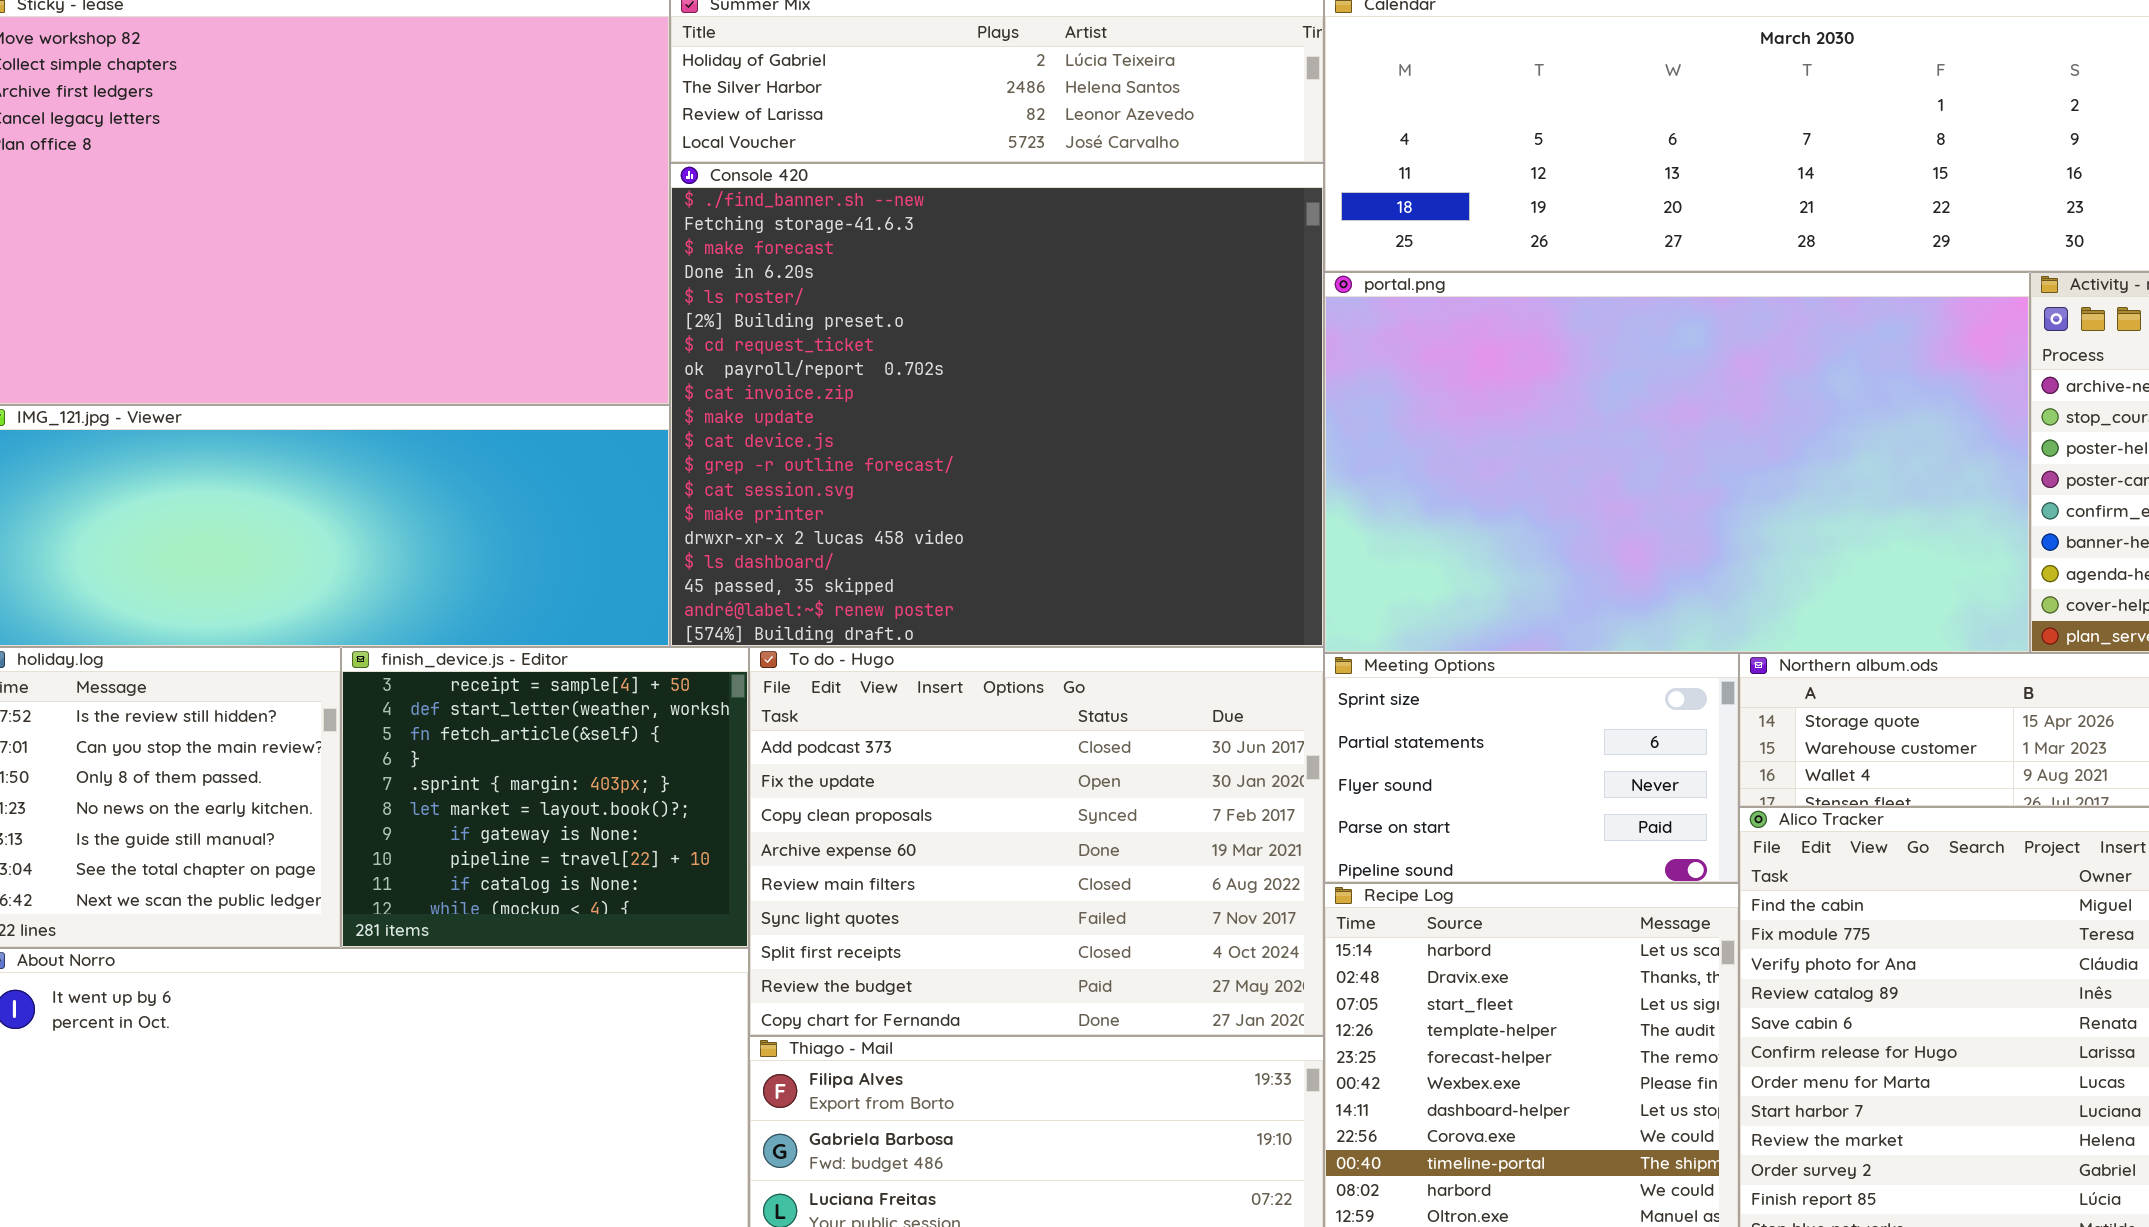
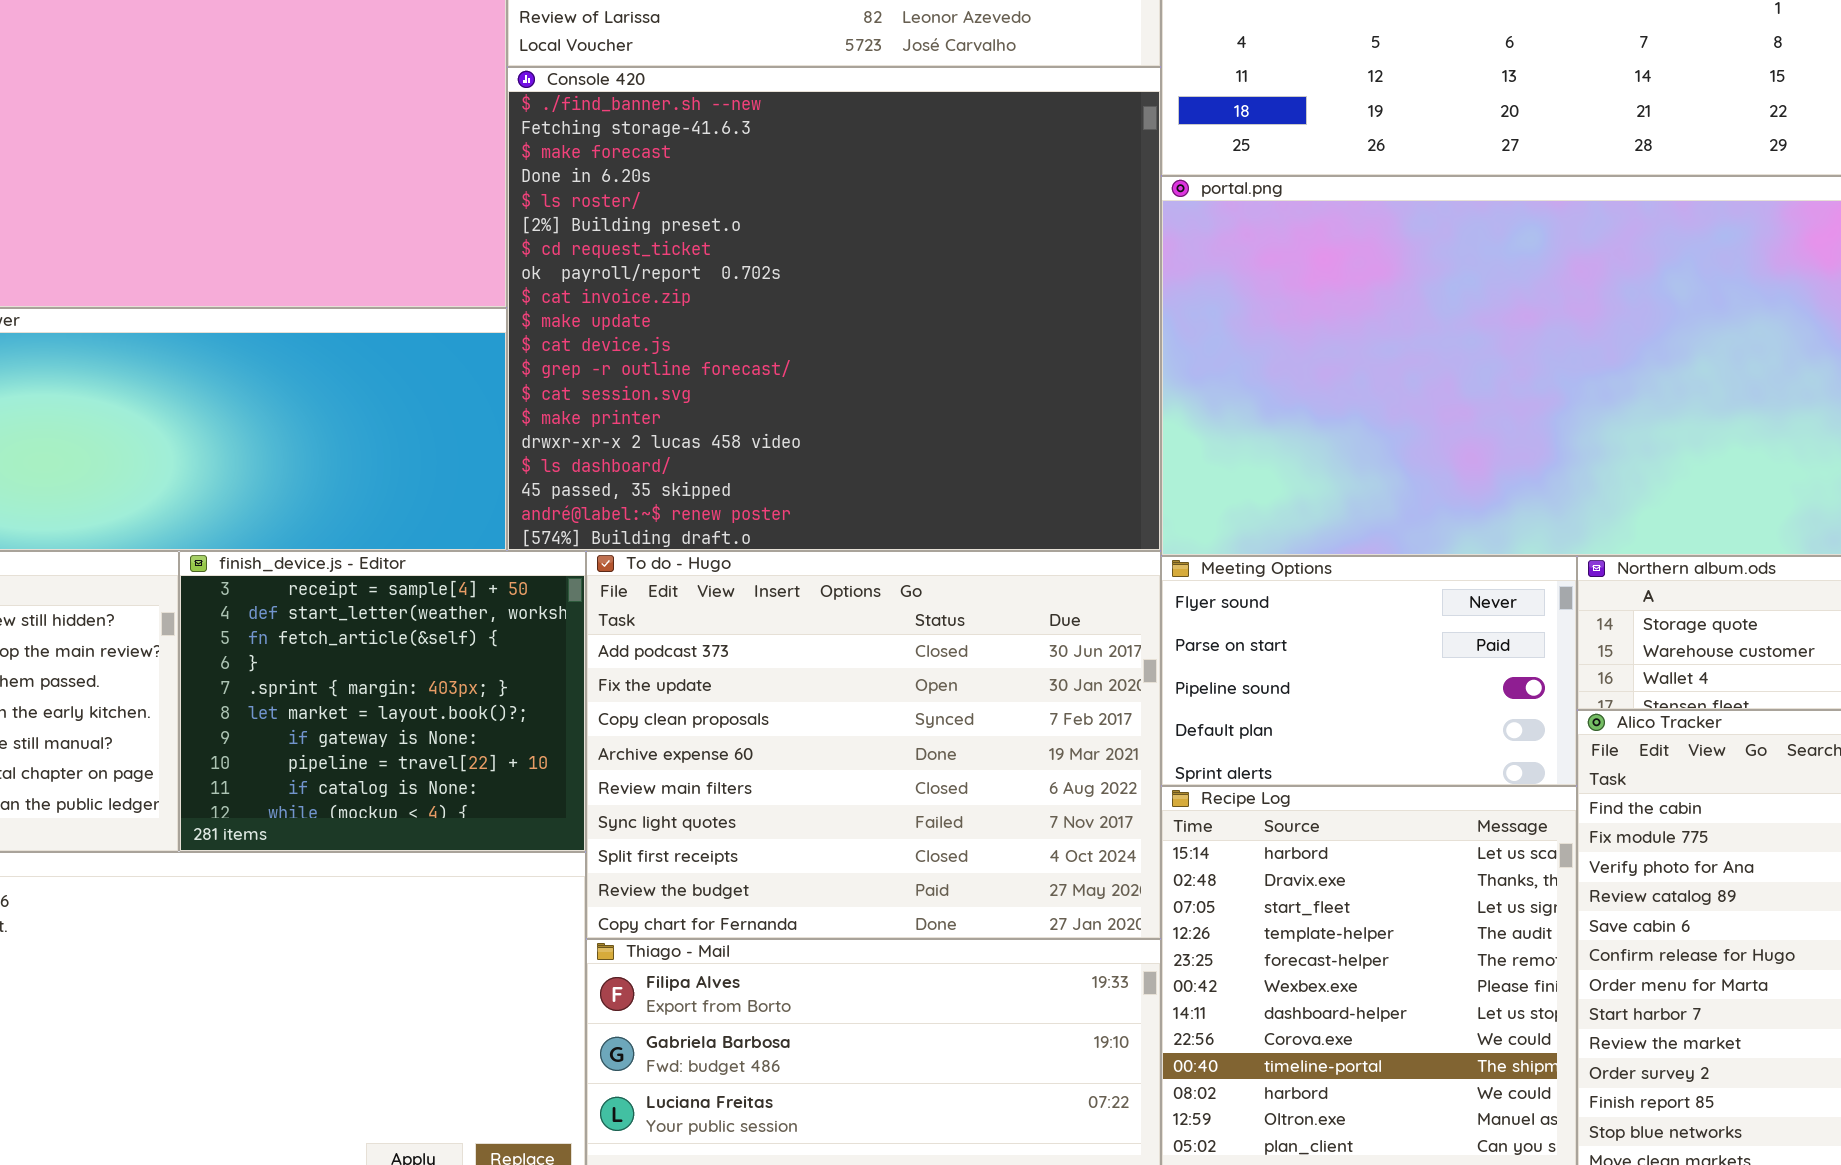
Meeting Options: [1324,653,1739,883] -> [1161,556,1577,786], scrolled down 2 rows

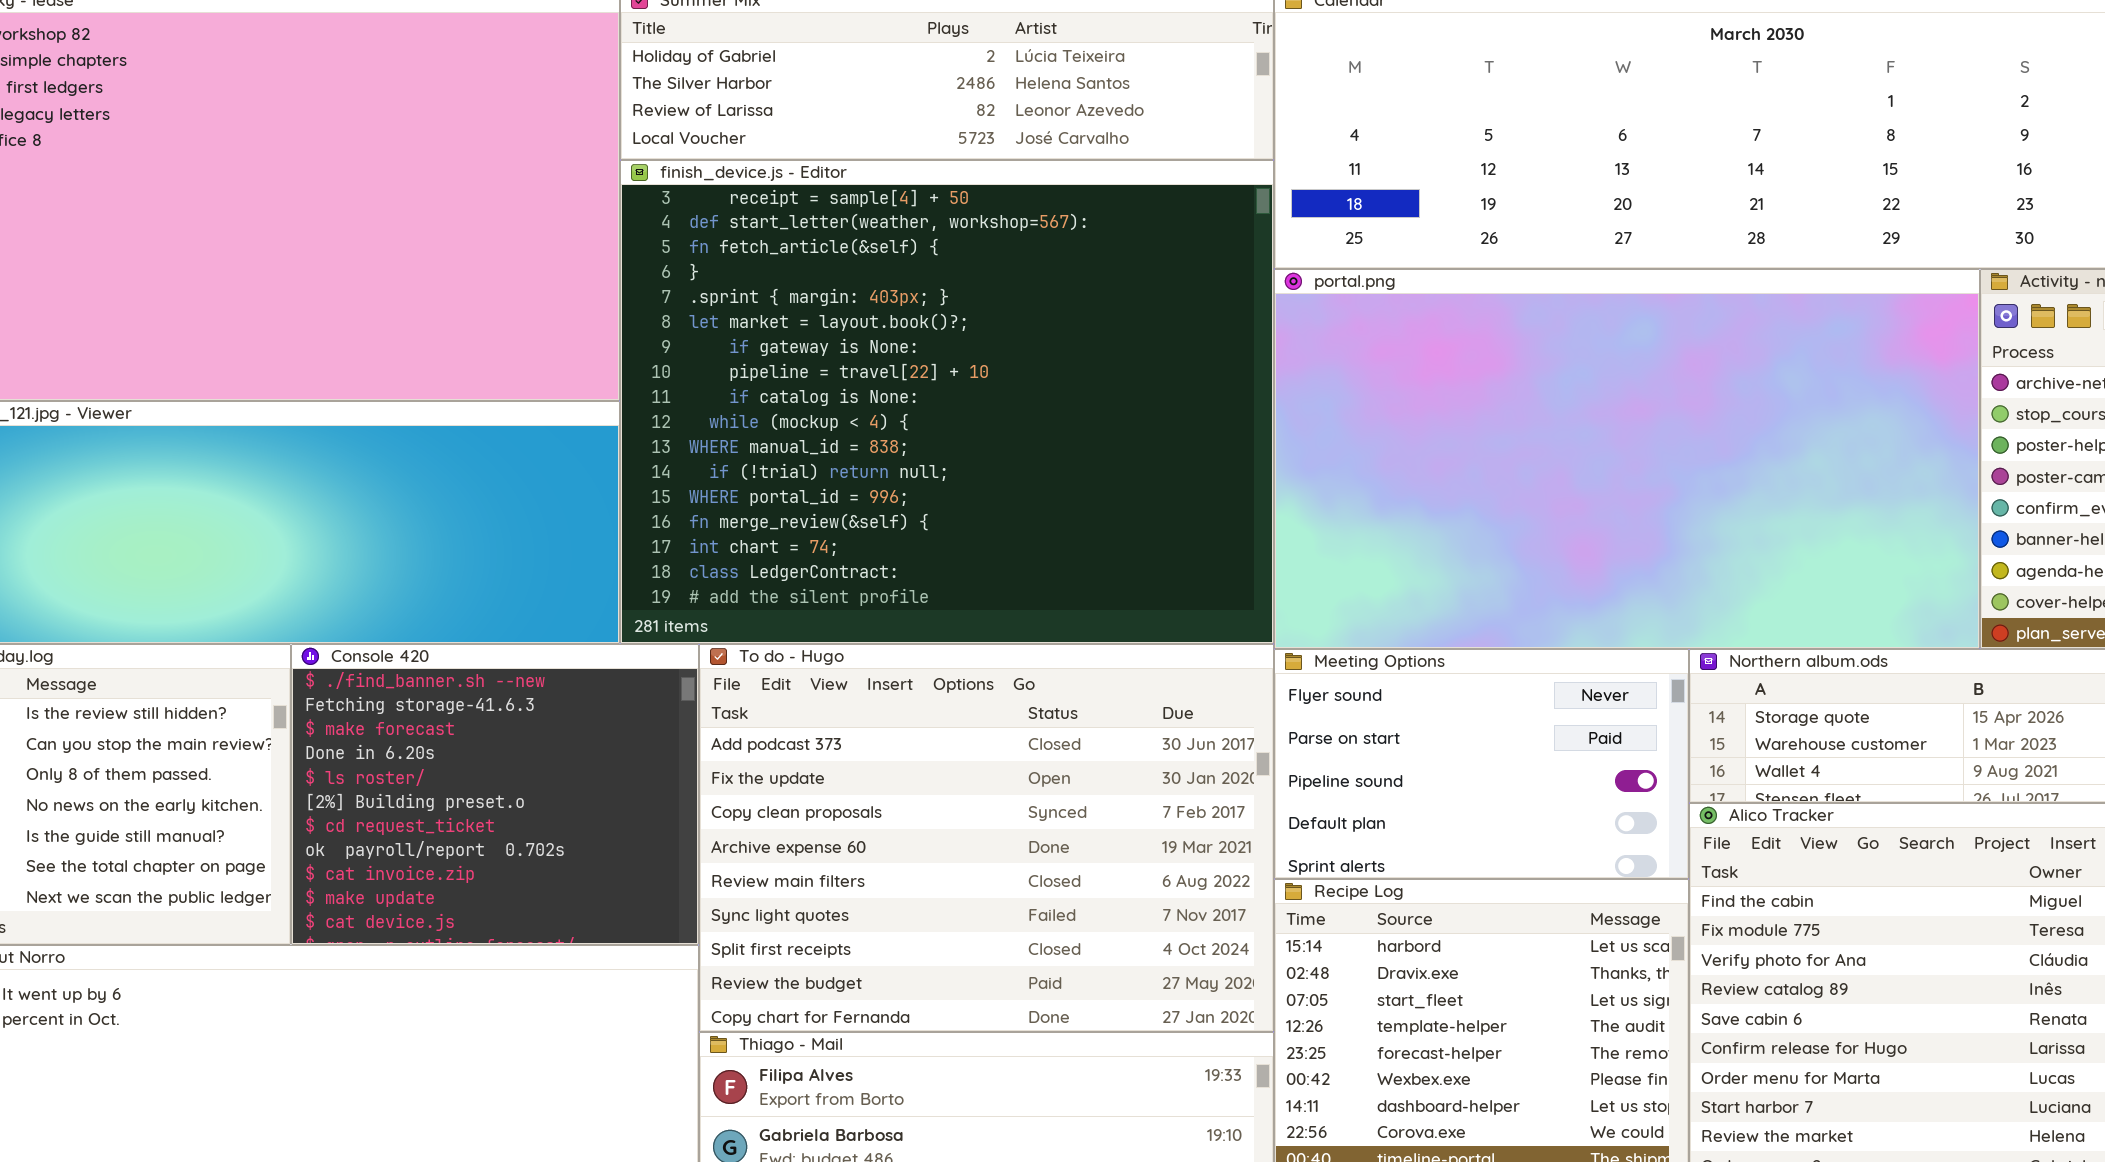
Console 420: [507,67,1161,551] -> [291,644,699,945], moved, resized
finish_device.js - Editor: [179,551,586,852] -> [620,160,1274,644], moved, resized

